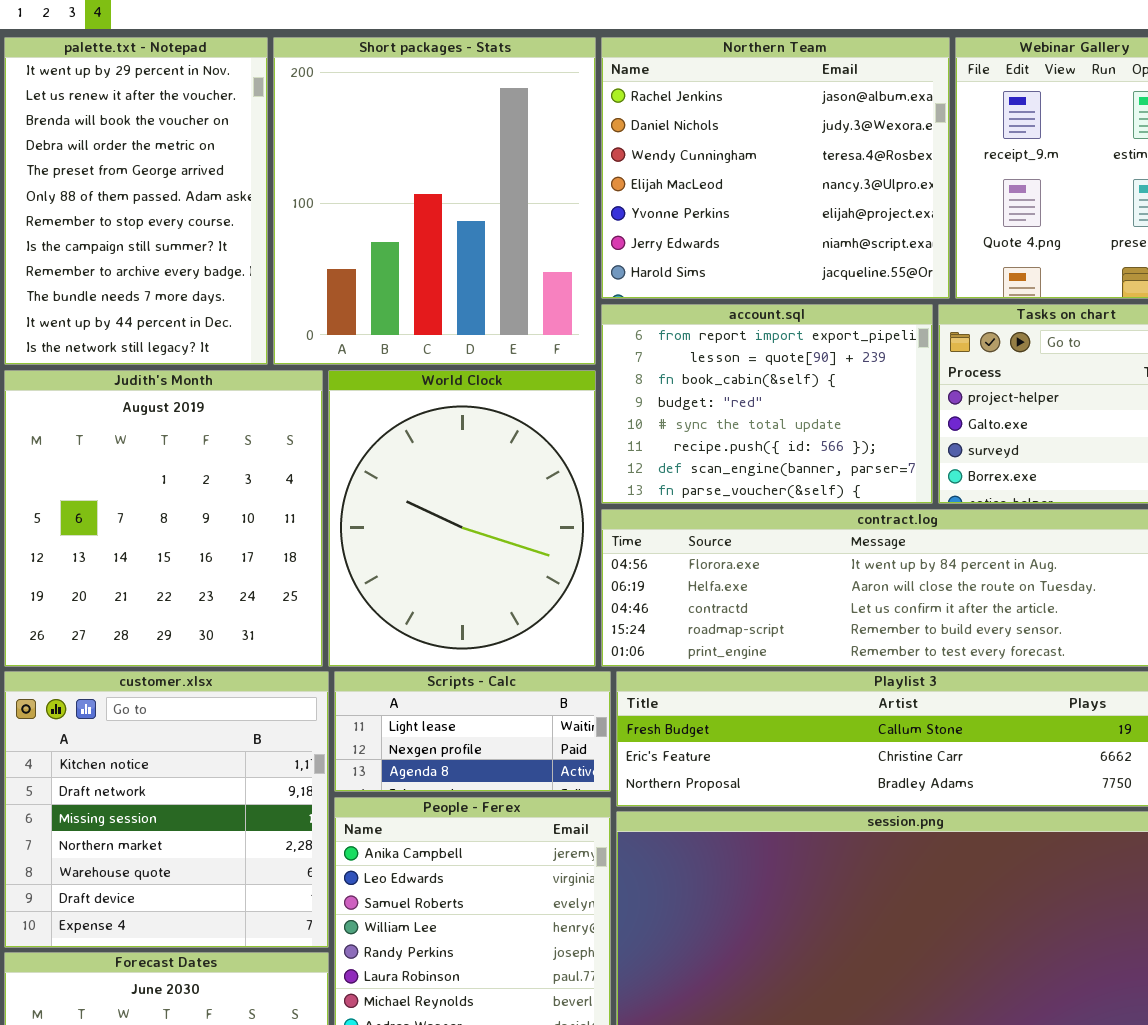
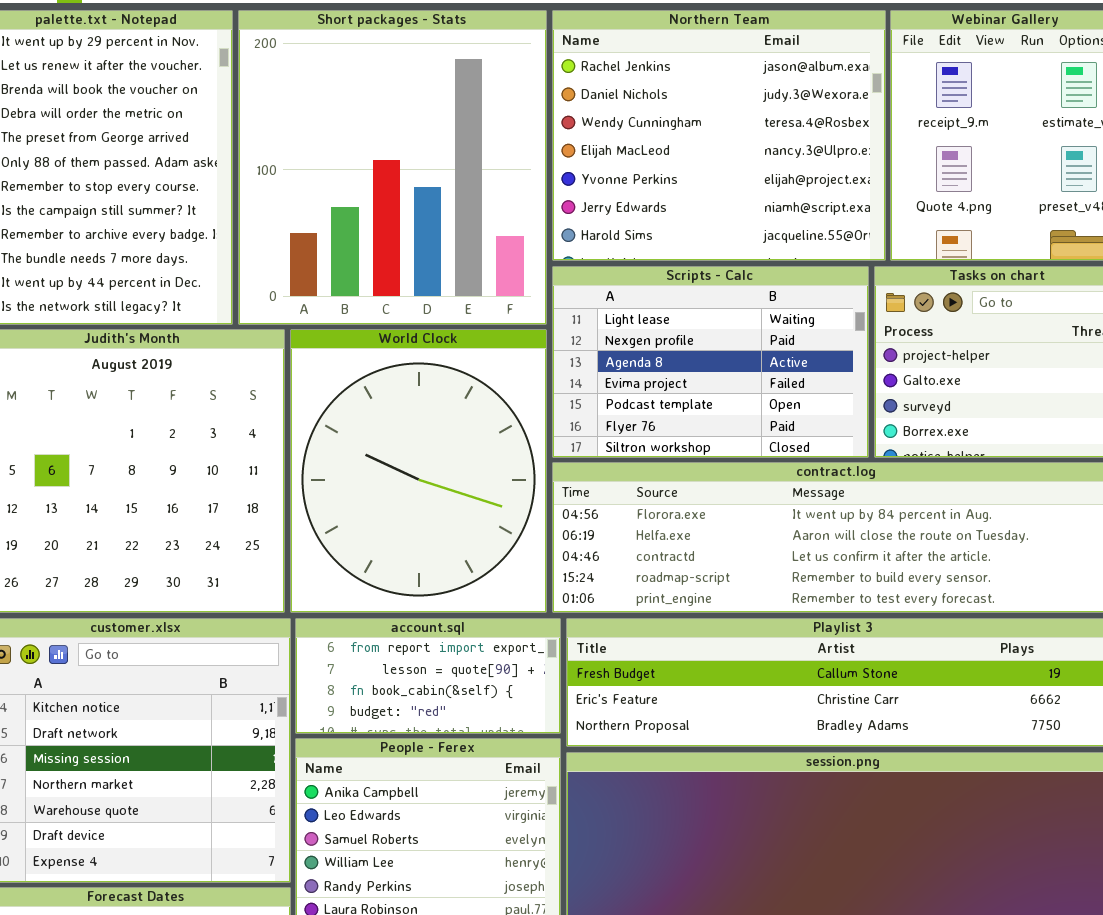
account.sql: [601,304,933,504] -> [295,618,561,734], moved, resized
Scripts - Calc: [334,671,611,792] -> [552,266,869,458], moved, resized

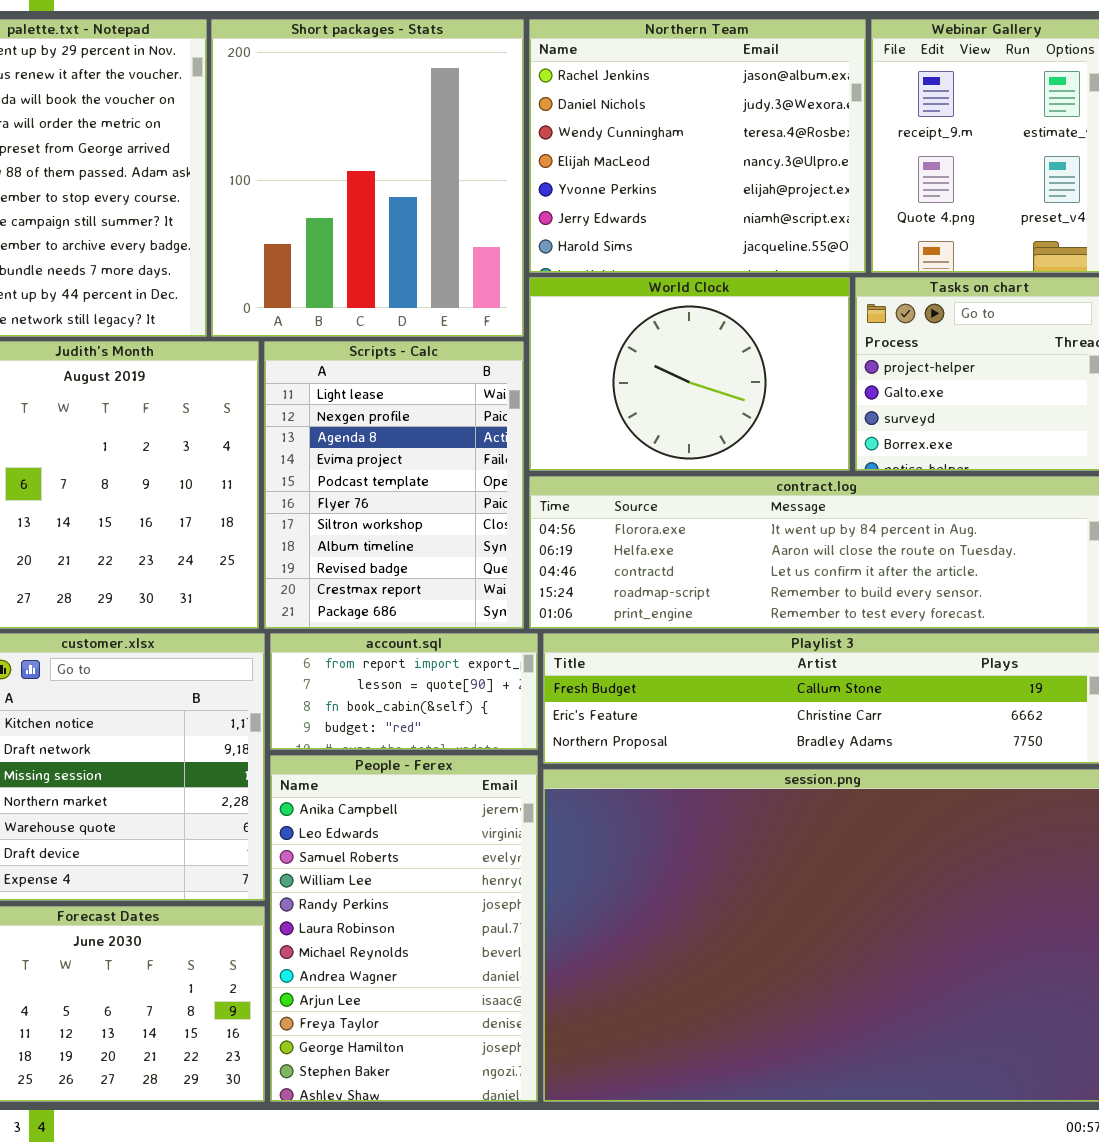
Scripts - Calc: [552,266,869,458] -> [264,341,524,629], moved, resized
World Clock: [290,329,547,613] -> [529,277,850,471], moved, resized

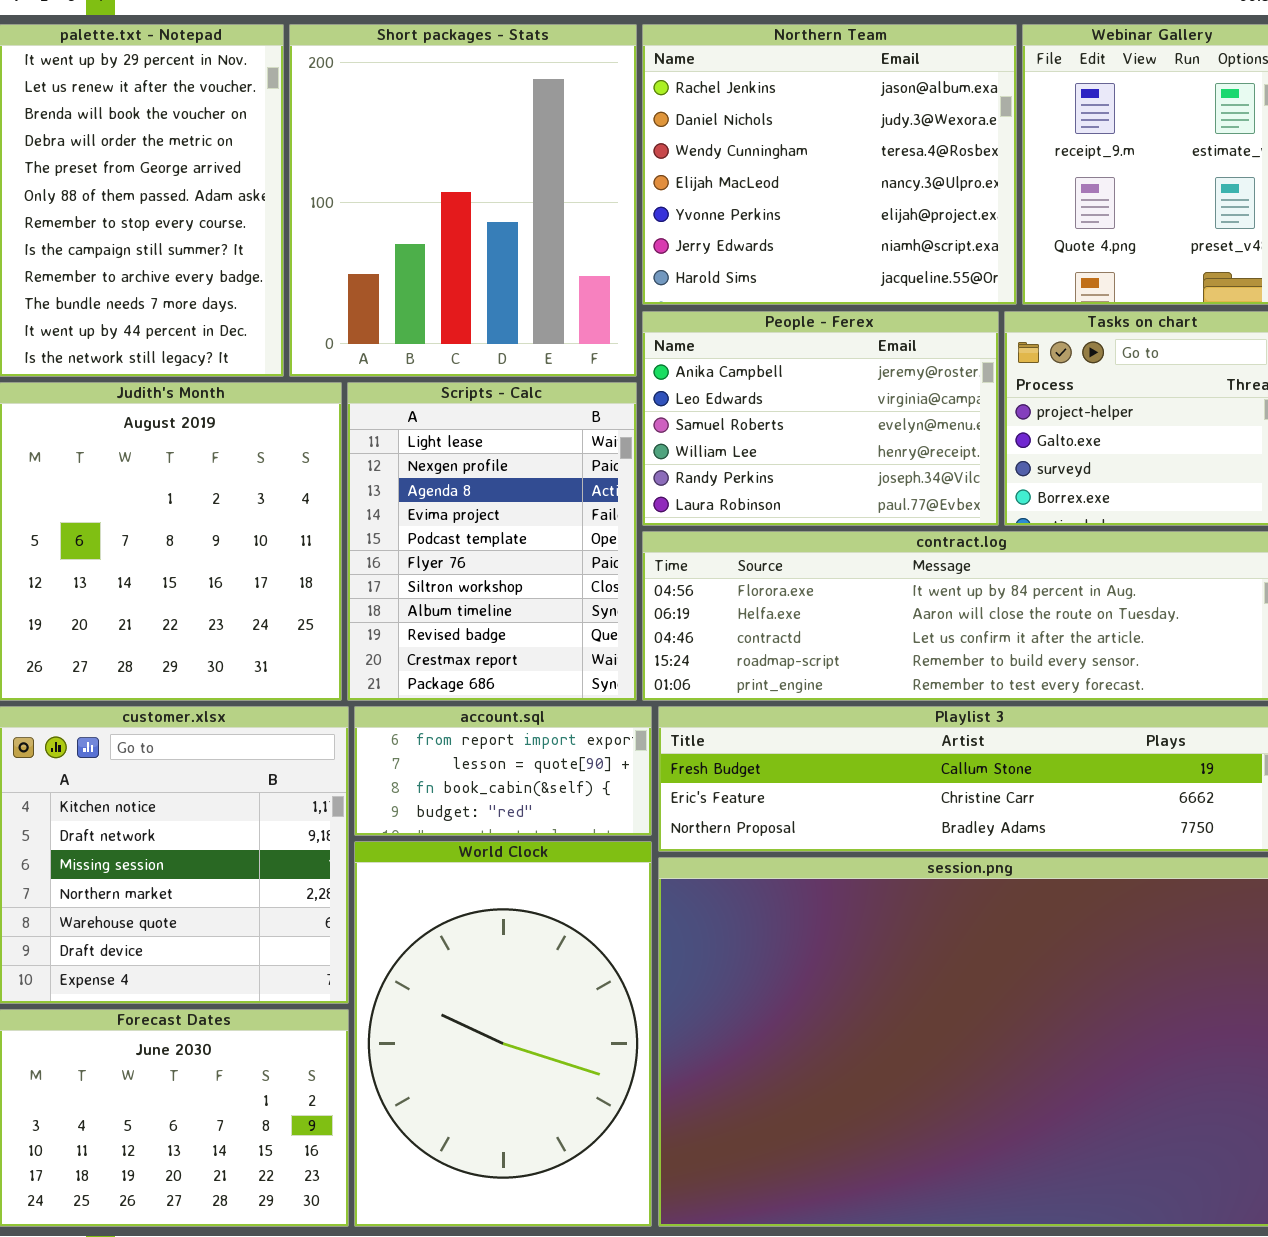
World Clock: [529,277,850,471] -> [354,841,652,1227], moved, resized
People - Ferex: [270,755,538,1102] -> [642,311,999,526], moved, resized

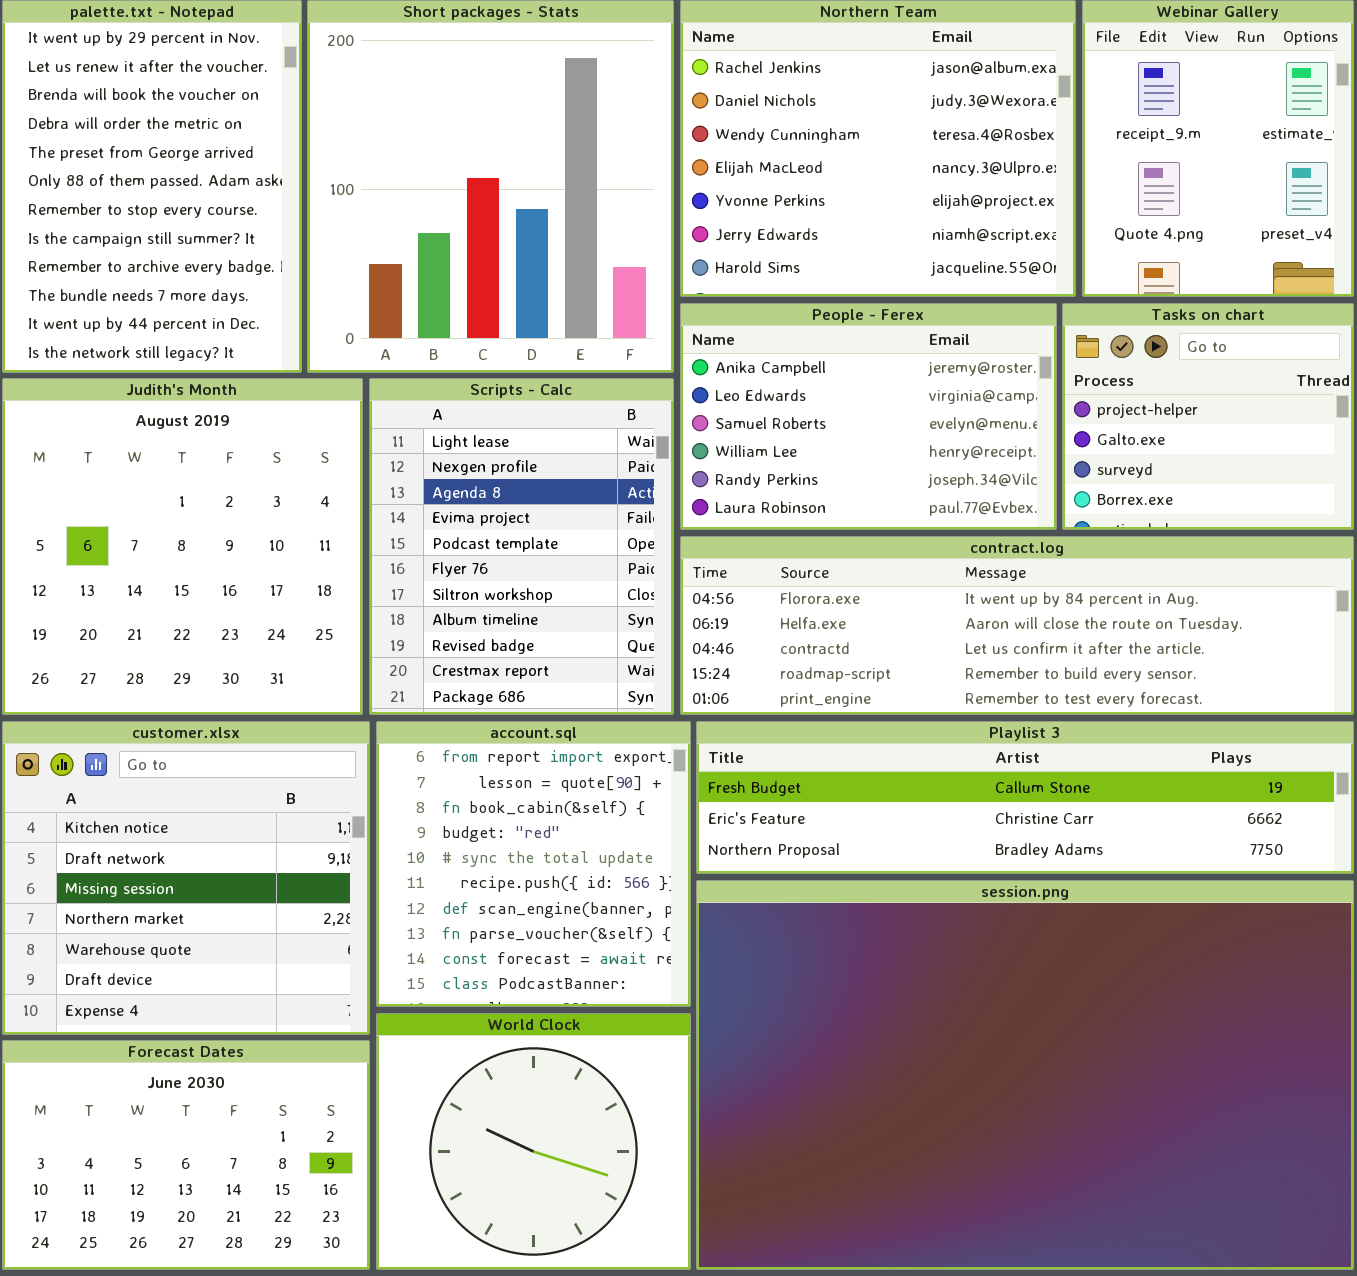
account.sql: [354,706,652,836] -> [376,721,691,1007], resized
World Clock: [354,841,652,1227] -> [376,1013,691,1270], resized

